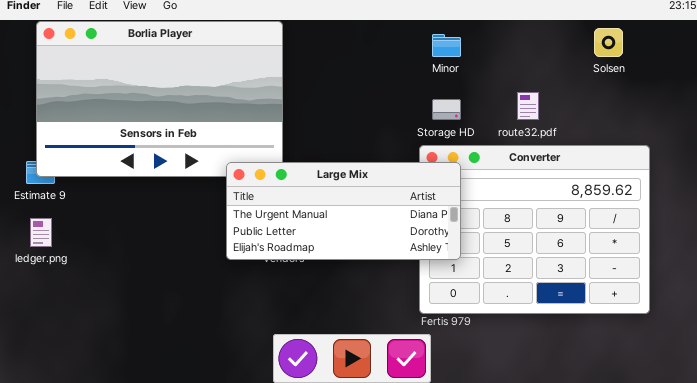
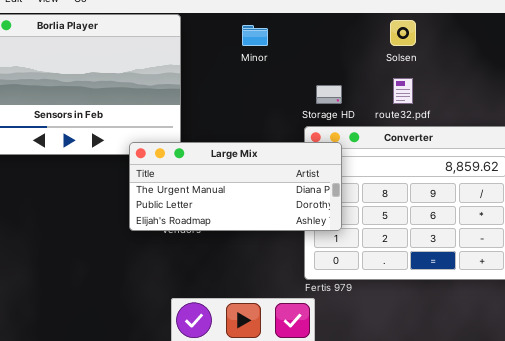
Solsen: [594,28,623,57] -> [390,20,416,46], moved
Minor: [432,34,461,57] -> [242,25,268,46], moved

